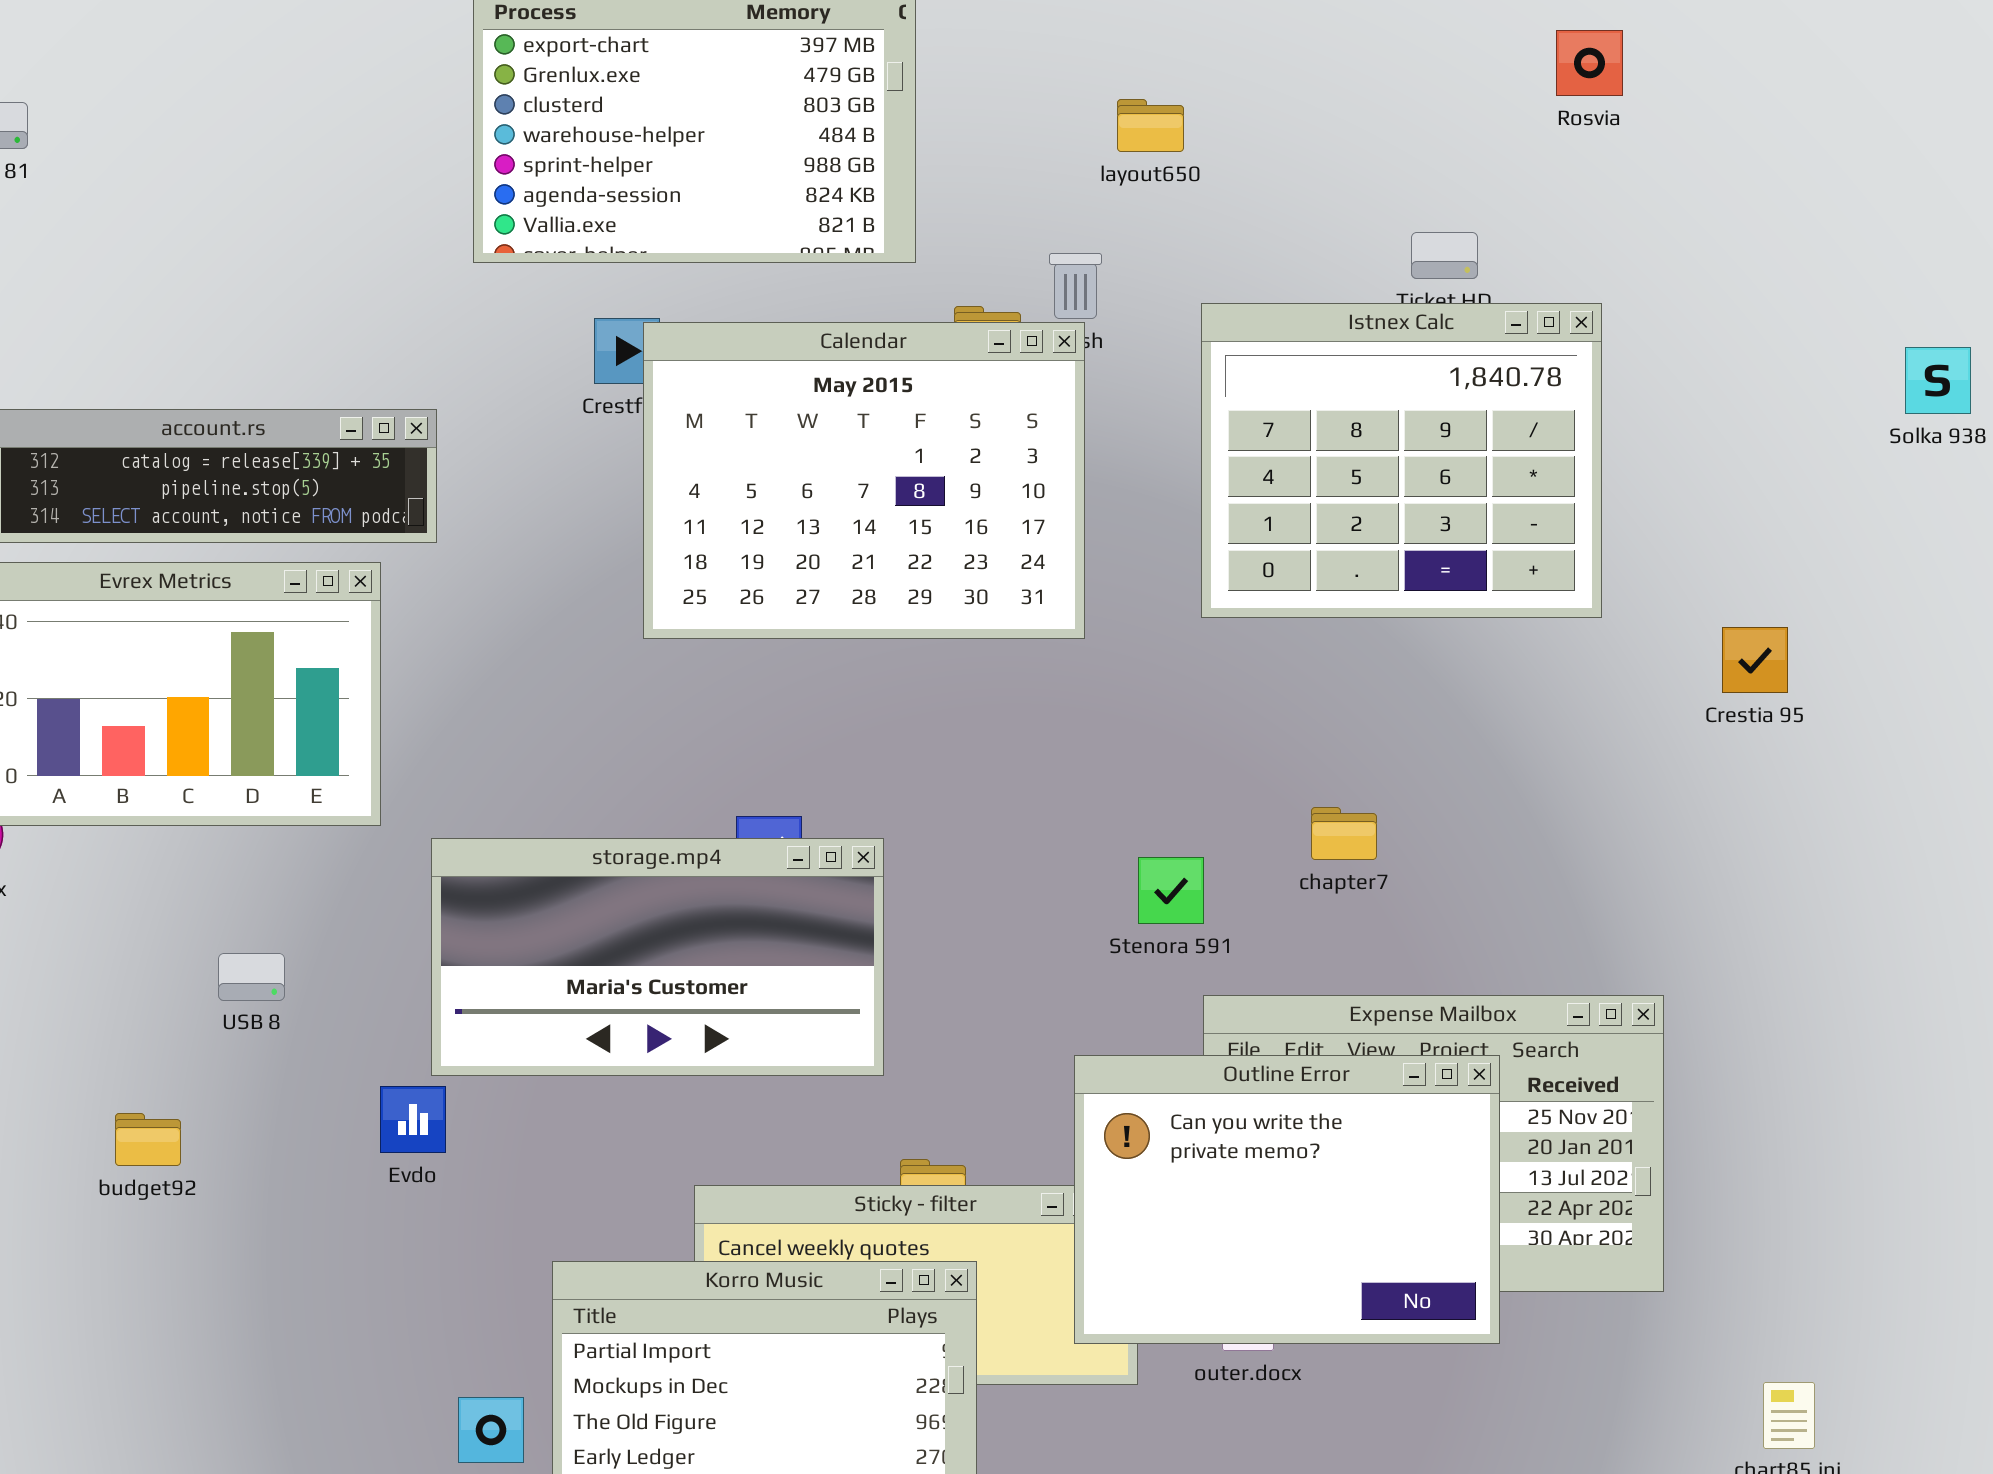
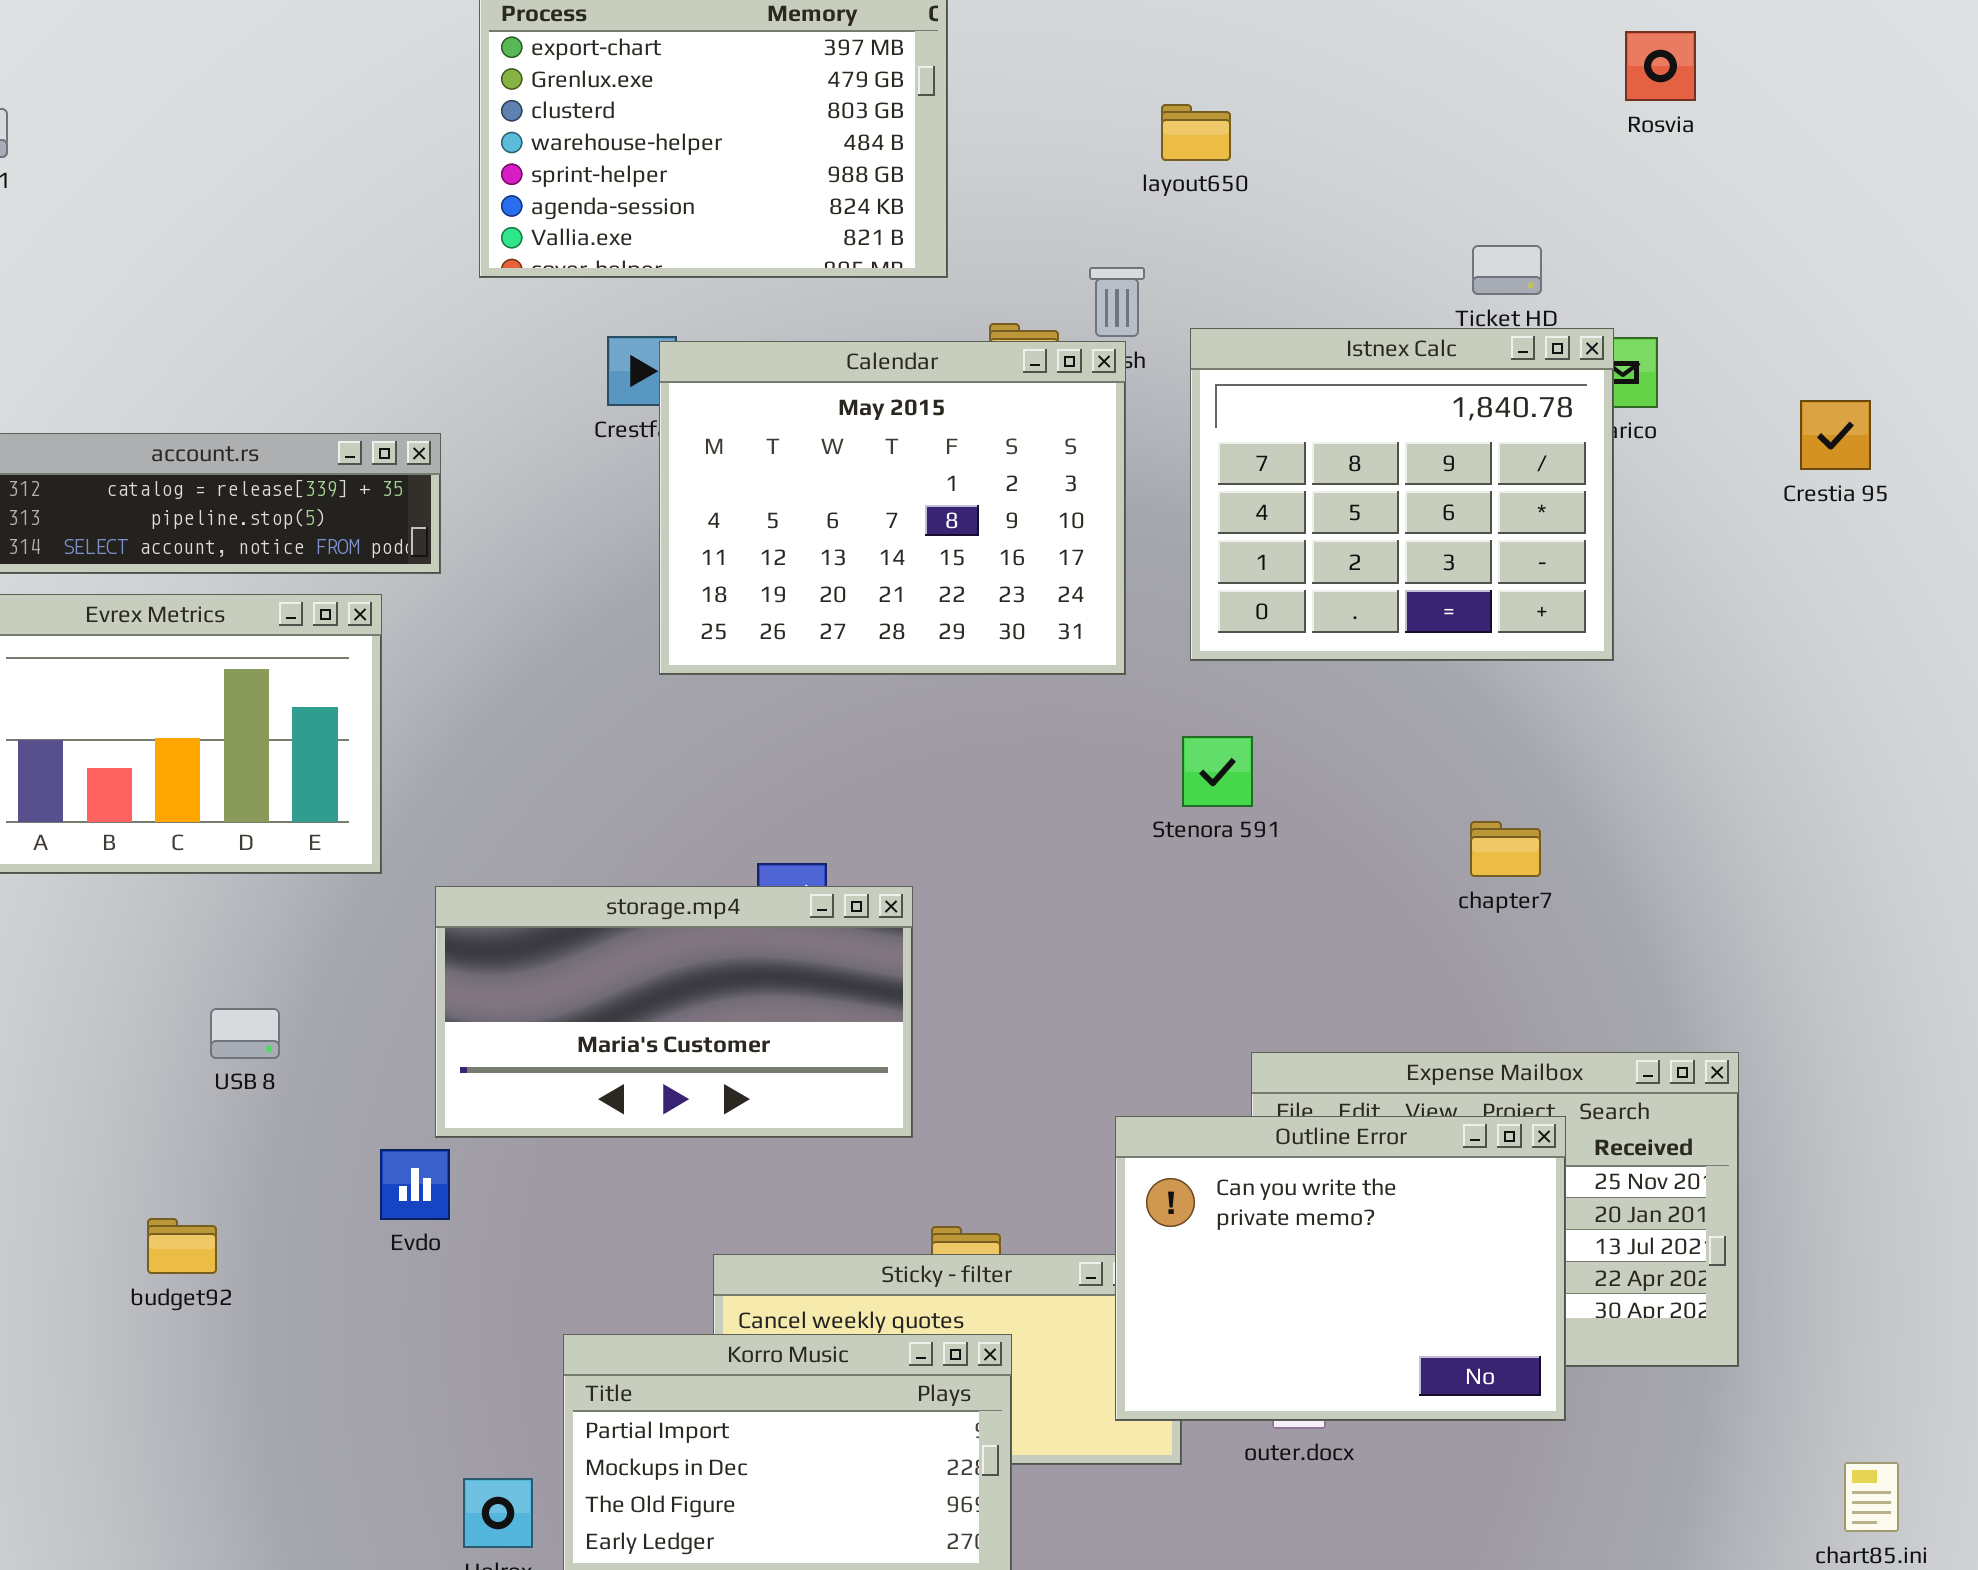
Istnex Calc: [1201,303,1602,618] -> [1190,328,1614,661], moved
Crestia 95: [1722,627,1788,693] -> [1800,400,1871,470], moved
chapter7: [1311,807,1377,860] -> [1470,821,1541,877], moved
Stenora 591: [1138,857,1204,924] -> [1182,736,1253,807], moved
budget92: [115,1113,181,1166] -> [147,1218,217,1274], moved

